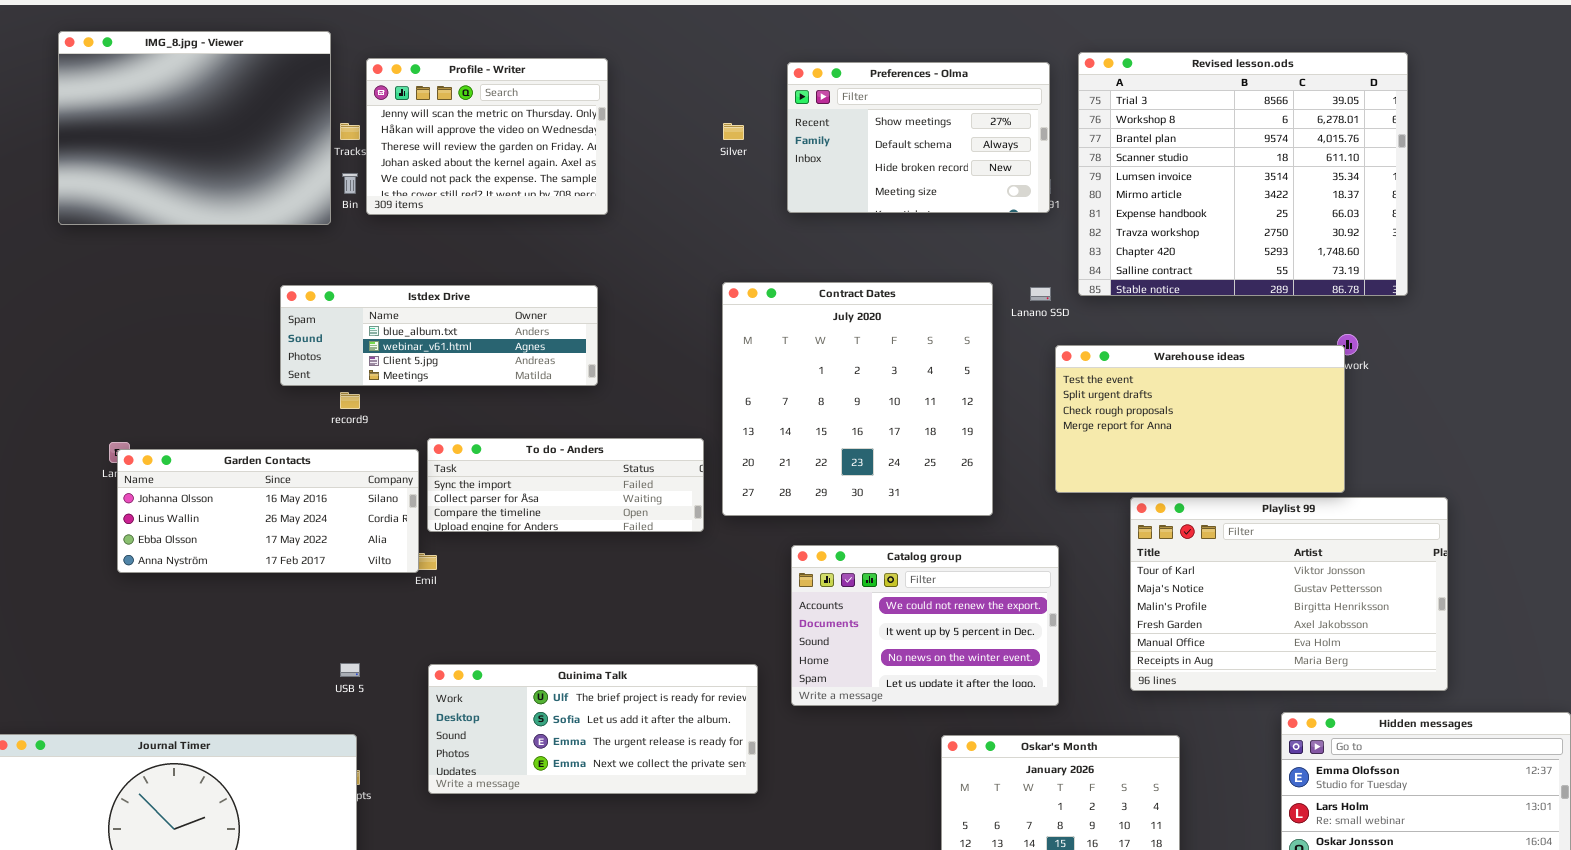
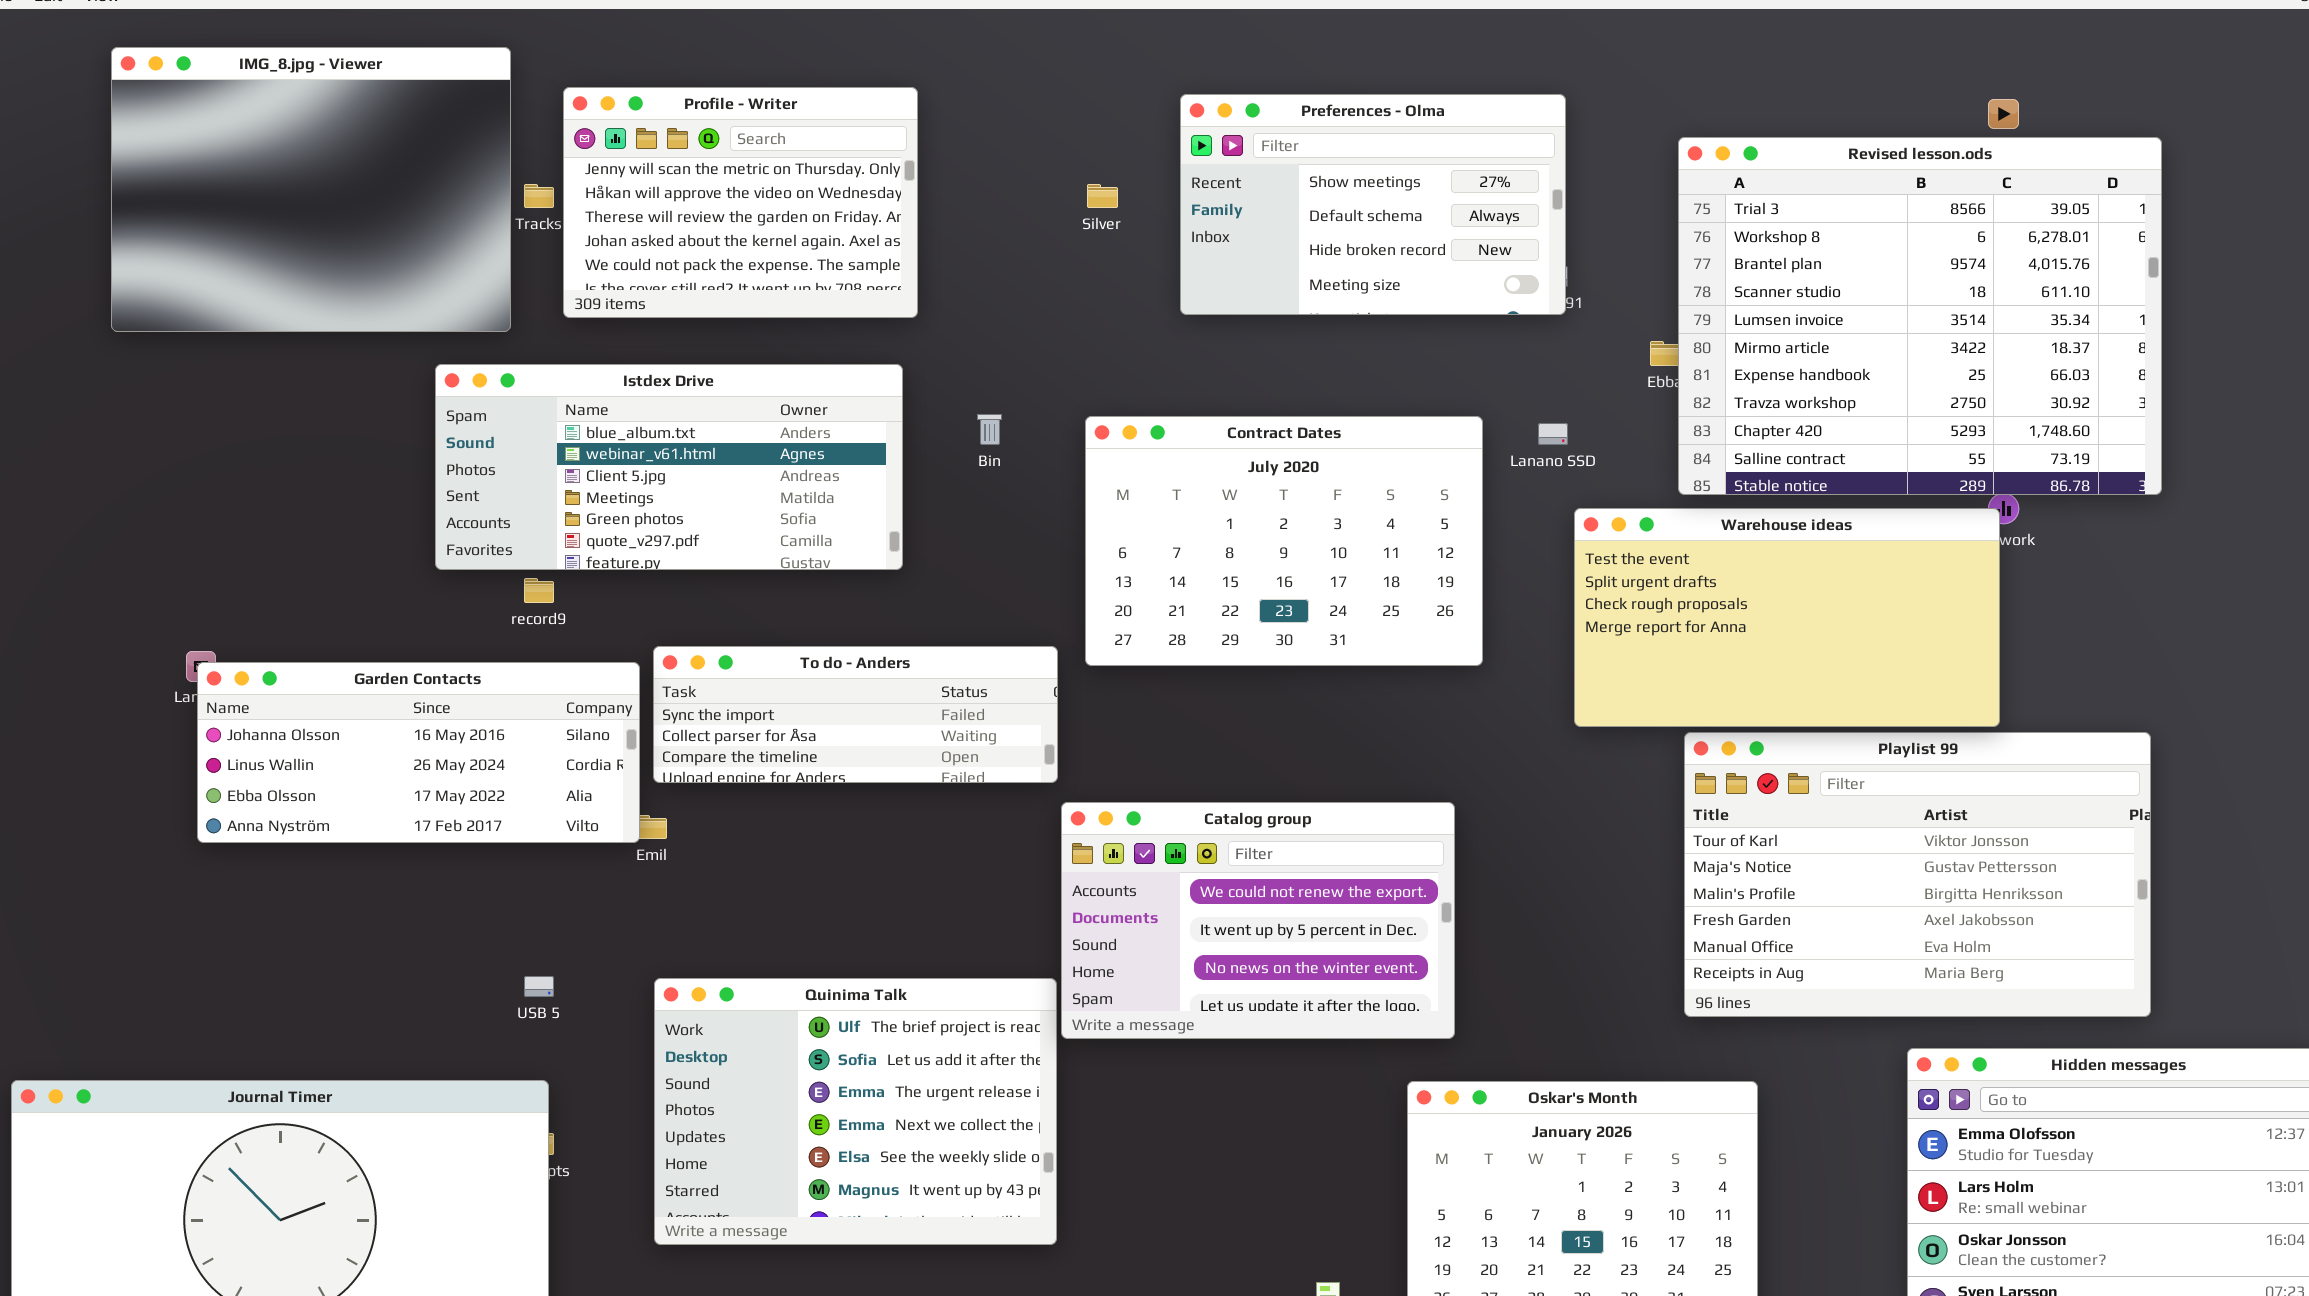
Revised lesson.ods: [1078,52,1408,296] -> [1678,137,2162,495], moved
Bin: [342,173,358,194] -> [977,414,1002,445], moved
Contract Dates: [722,282,993,516] -> [1085,416,1483,666], resized
Istdex Drive: [280,285,598,386] -> [435,364,903,570], resized
Catalog group: [791,545,1059,706] -> [1061,802,1455,1039], moved
Quinima Talk: [428,664,758,794] -> [654,978,1057,1245], resized

